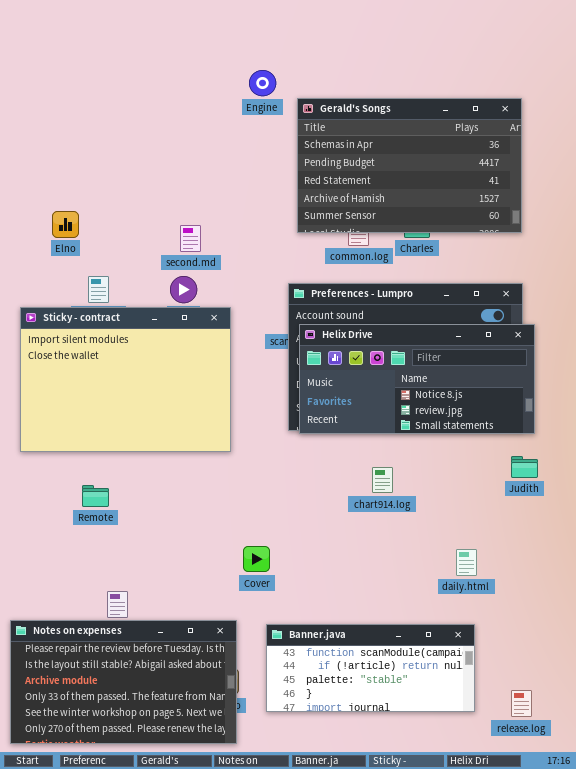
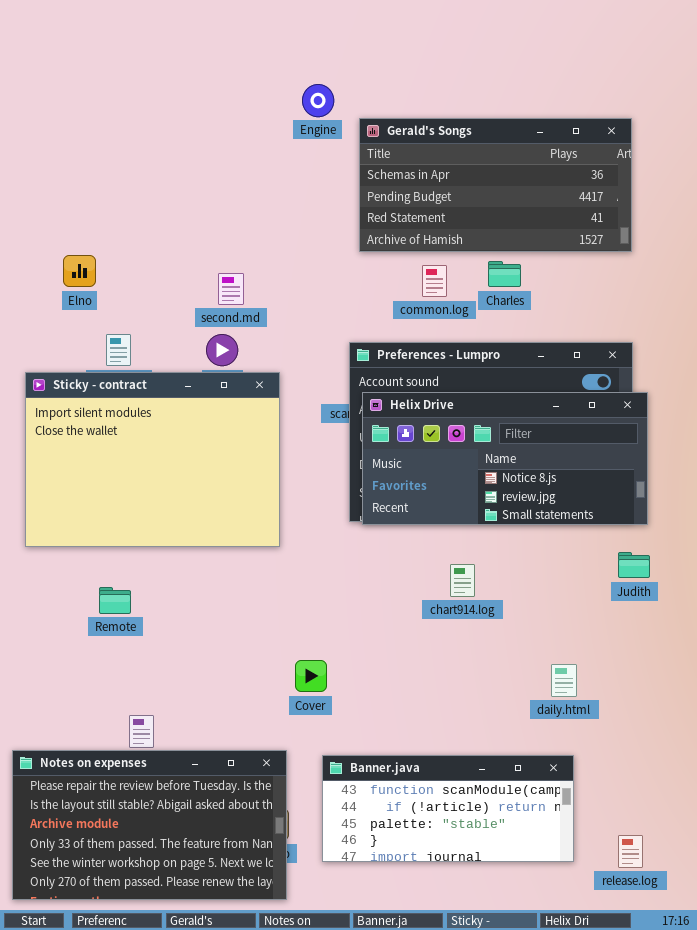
Gerald's Songs: [297,98,522,233] -> [359,118,632,252], resized

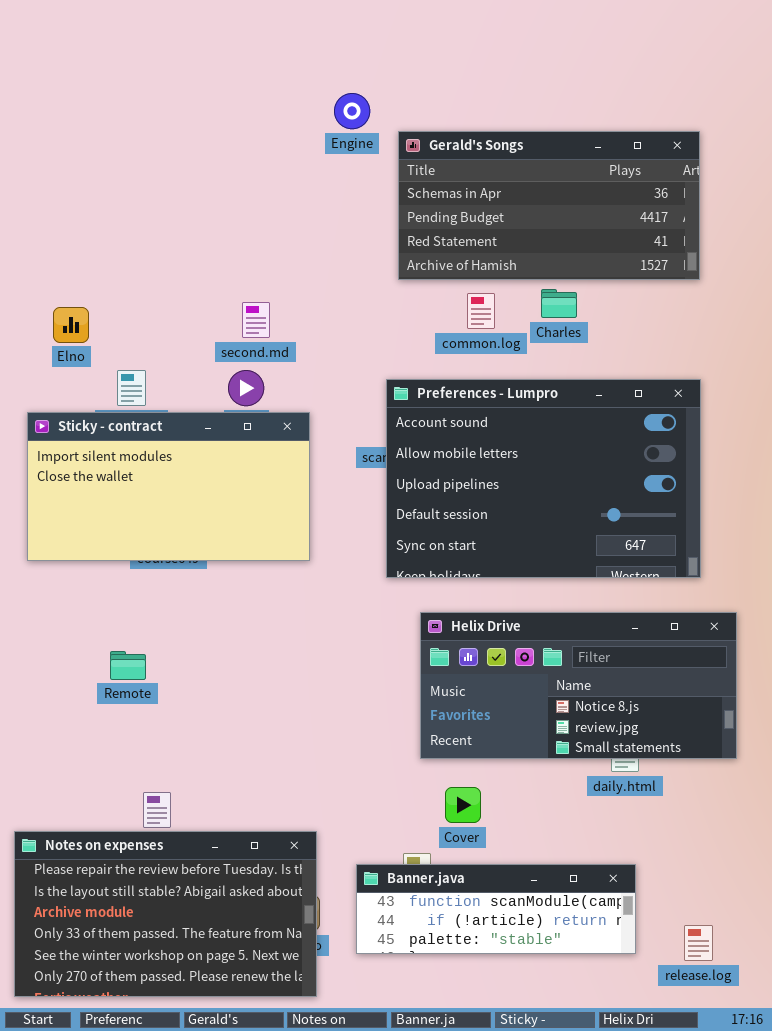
Elno: [63,255,96,287] -> [53,307,89,343], moved
Sticky - contract: [25,372,280,547] -> [27,412,310,561], resized
Helix Drive: [362,392,648,525] -> [420,612,737,759], moved
Cover: [295,660,327,692] -> [445,787,481,823], moved
Banner.java: [322,755,574,862] -> [356,864,636,954], resized

